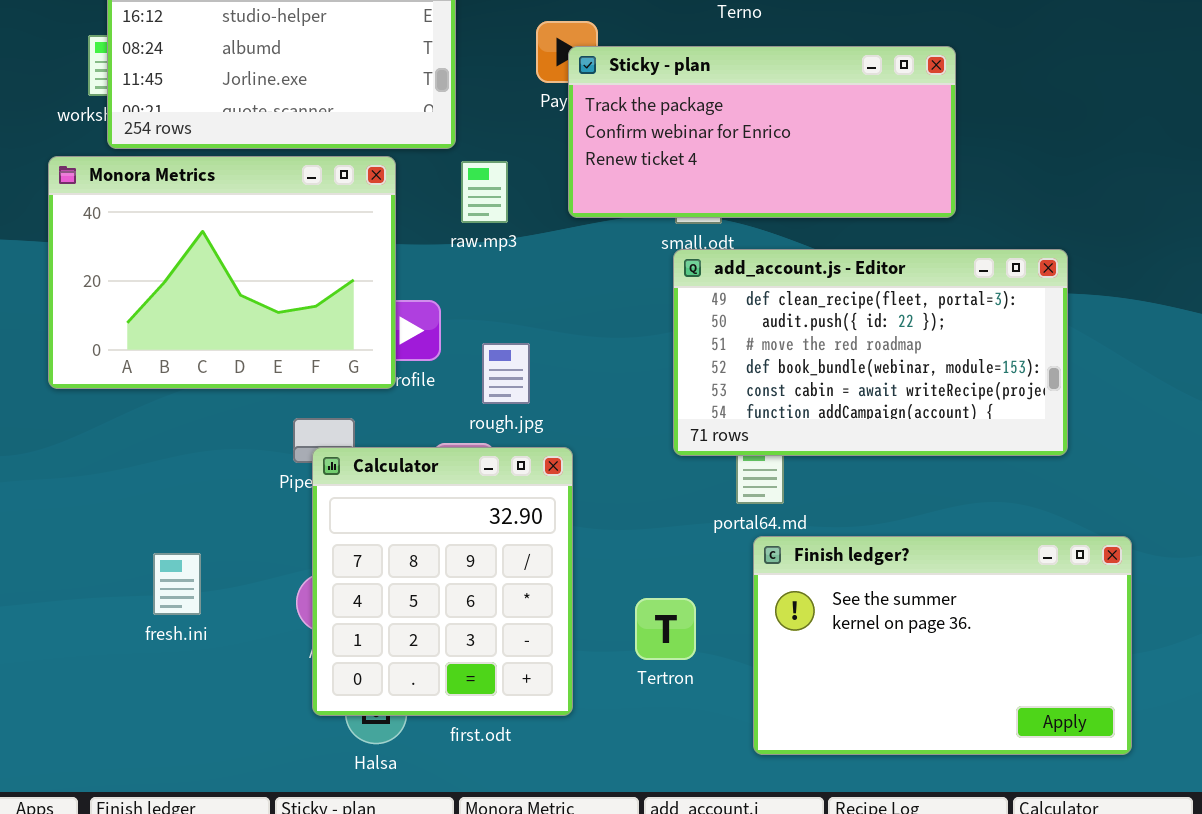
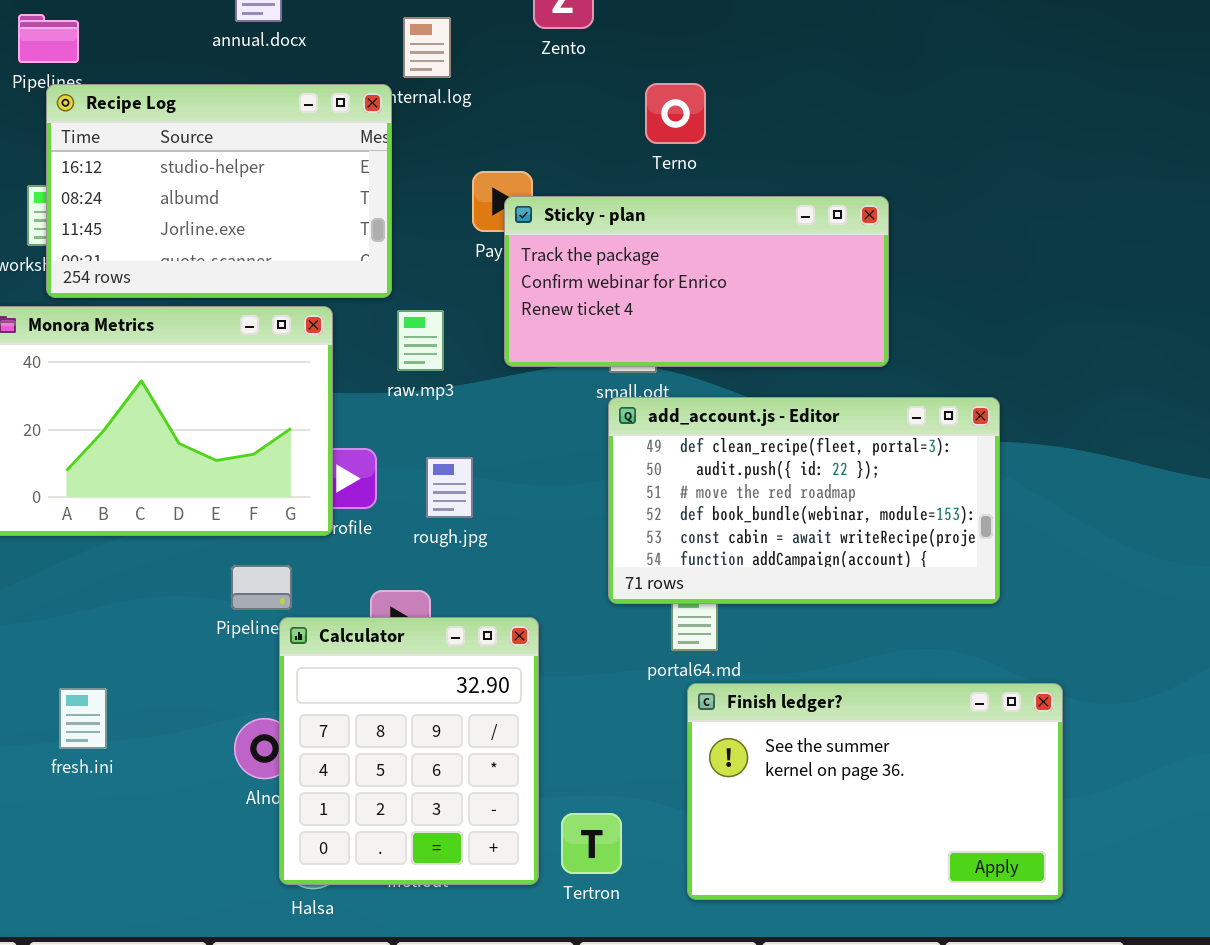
rough.jpg: [482,343,530,404] -> [426,457,473,518], moved
Calculator: [312,447,573,716] -> [279,617,539,885], moved
fresh.ini: [153,553,201,615] -> [59,688,107,749], moved
Tertron: [635,598,696,660] -> [561,813,622,874], moved

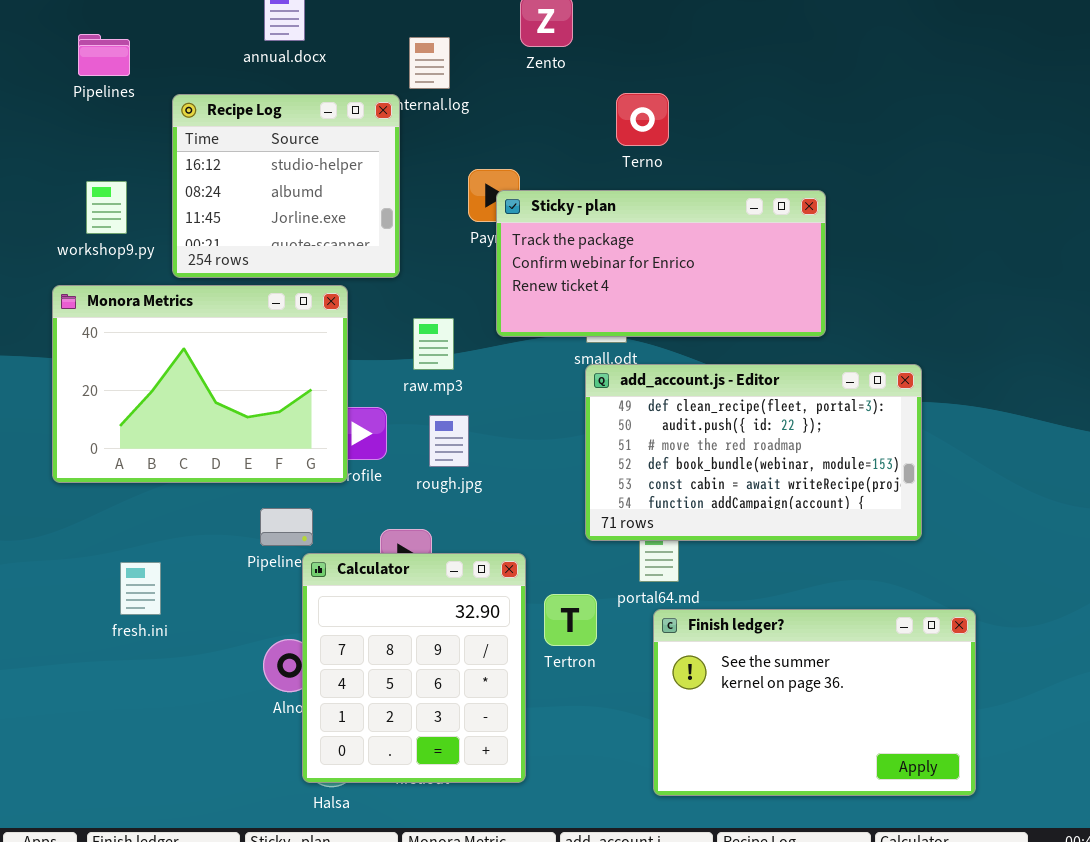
Recipe Log: [46,84,392,298] -> [172,94,400,278], resized
raw.mp3: [397,310,444,371] -> [413,318,454,370], moved
fresh.ini: [59,688,107,749] -> [120,562,161,615], moved
Tertron: [561,813,622,874] -> [544,594,597,646], moved

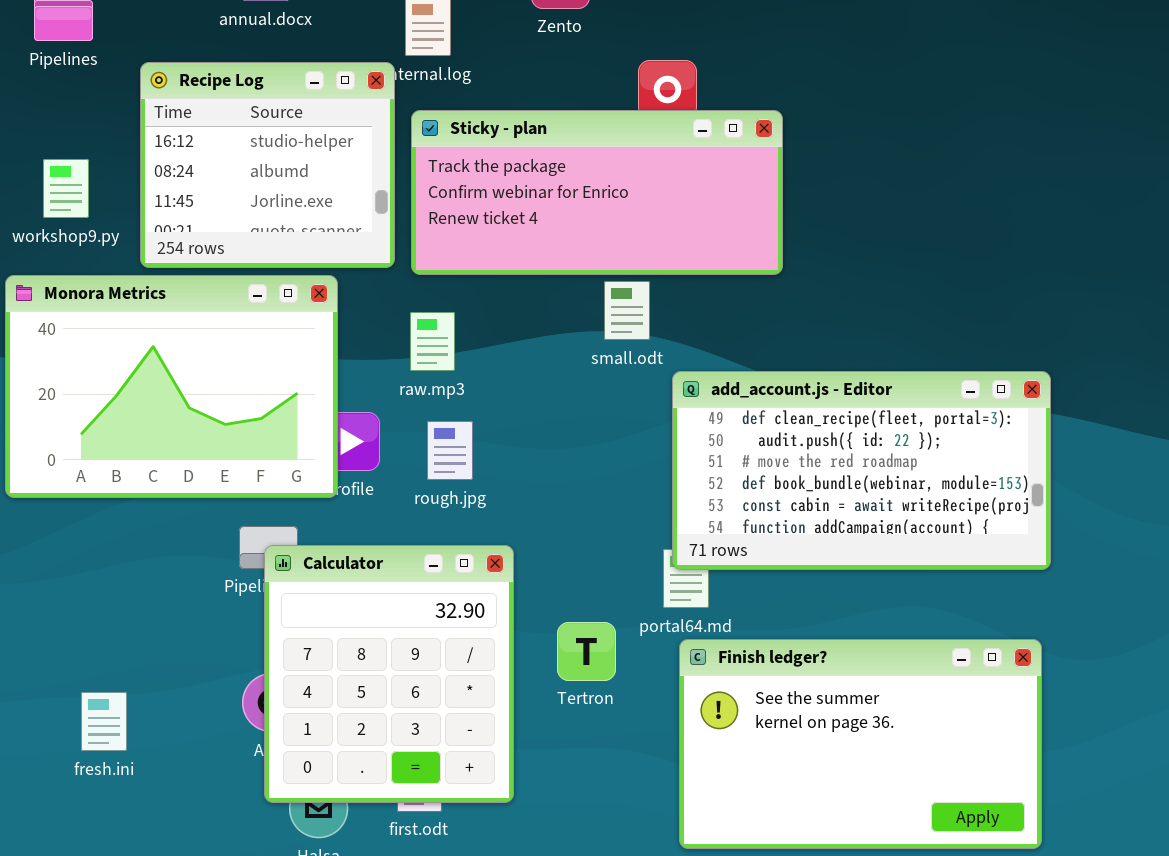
Sticky - plan: [496,190,826,337] -> [411,110,783,275], moved
add_account.js - Editor: [585,364,922,541] -> [672,371,1051,570], moved
Calculator: [302,553,526,783] -> [264,545,514,803], moved
fresh.ini: [120,562,161,615] -> [81,692,127,751], moved

